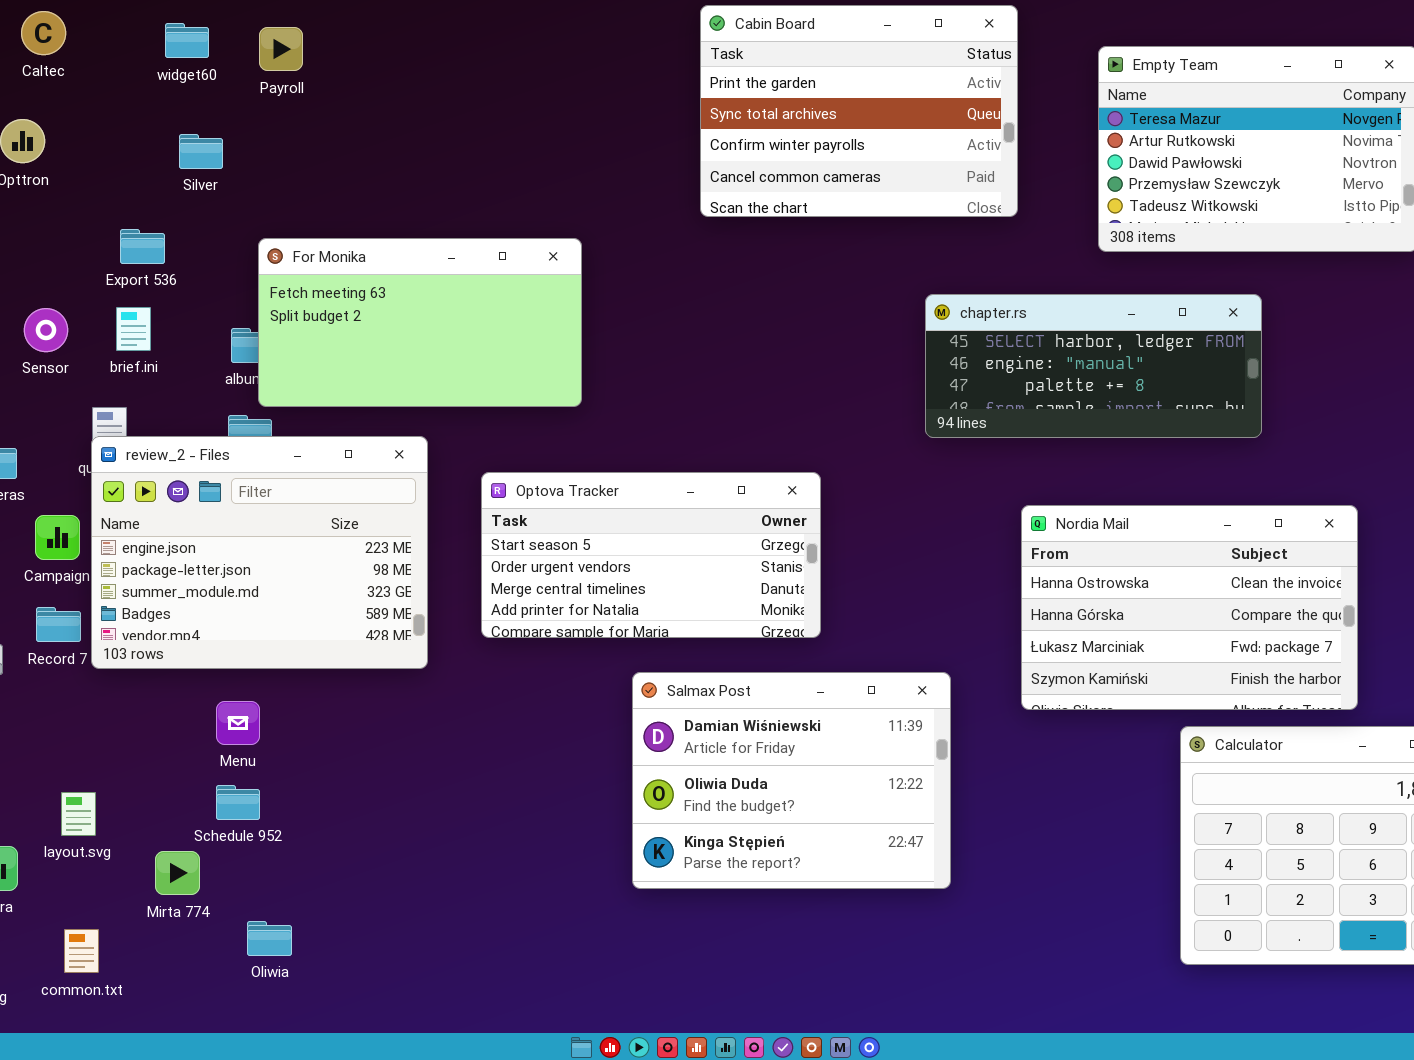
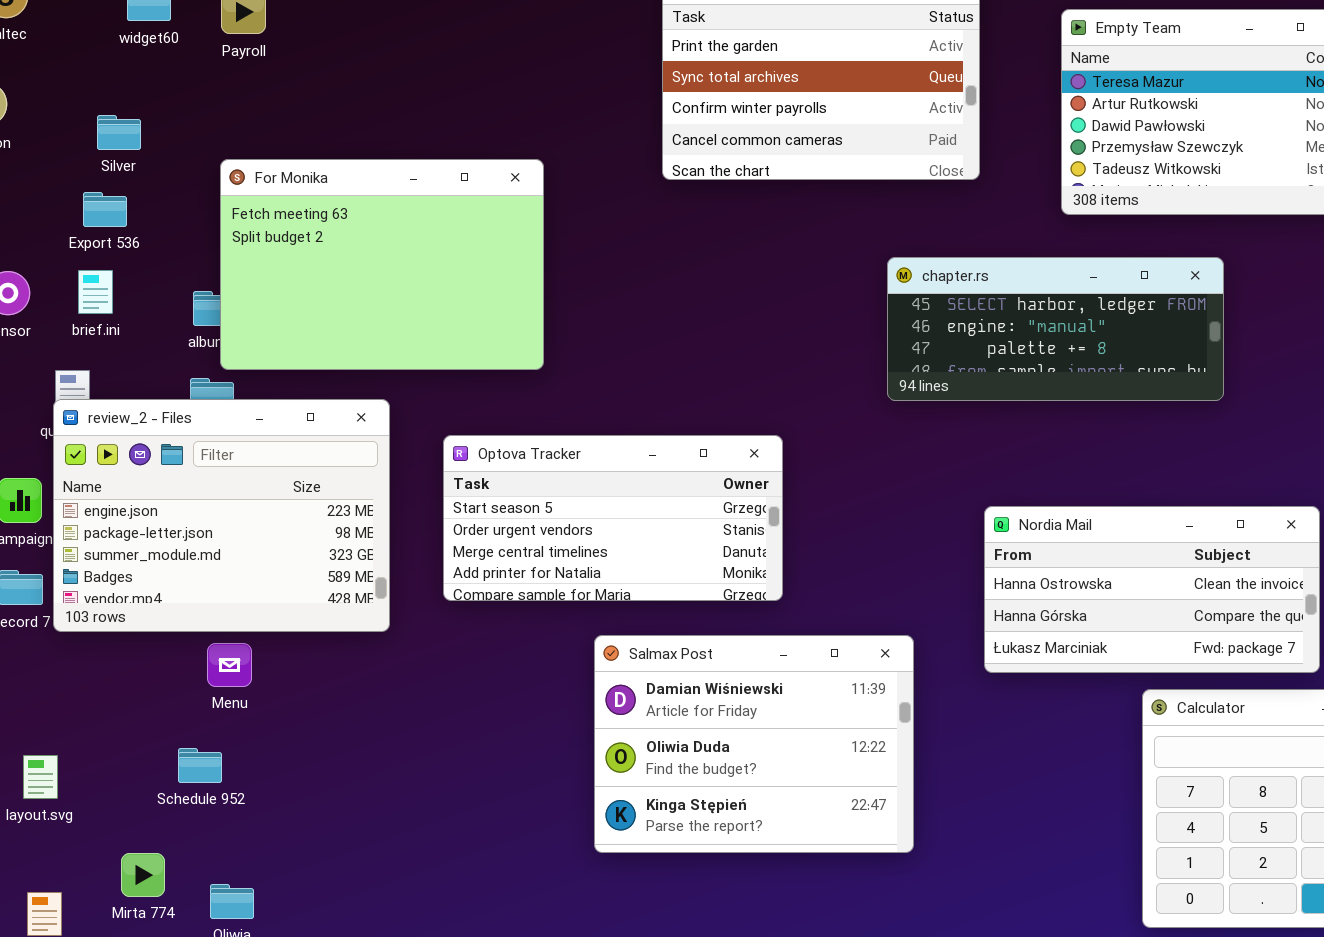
Silver: [179,134,223,169] -> [97,115,141,150], moved
For Monika: [258,238,582,407] -> [220,159,544,370], resized
Nordia Mail: [1021,505,1358,710] -> [984,506,1320,673], resized
Menu: [216,701,260,745] -> [207,643,252,687], moved
Mirta 774: [155,851,200,895] -> [121,853,165,897], moved

